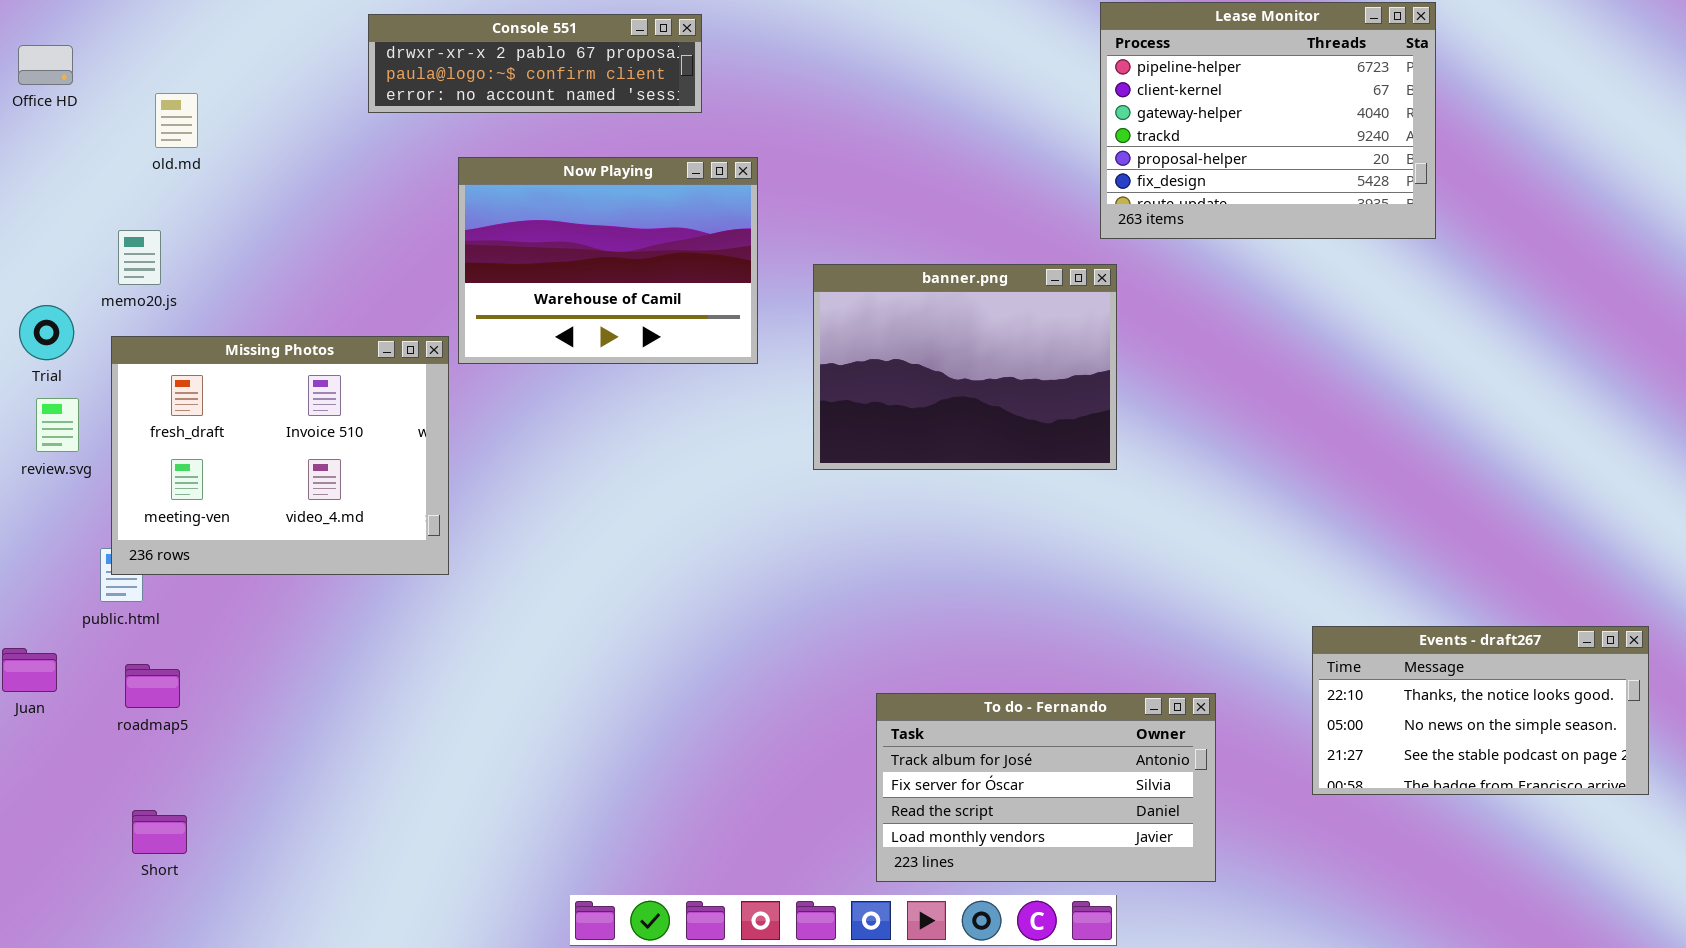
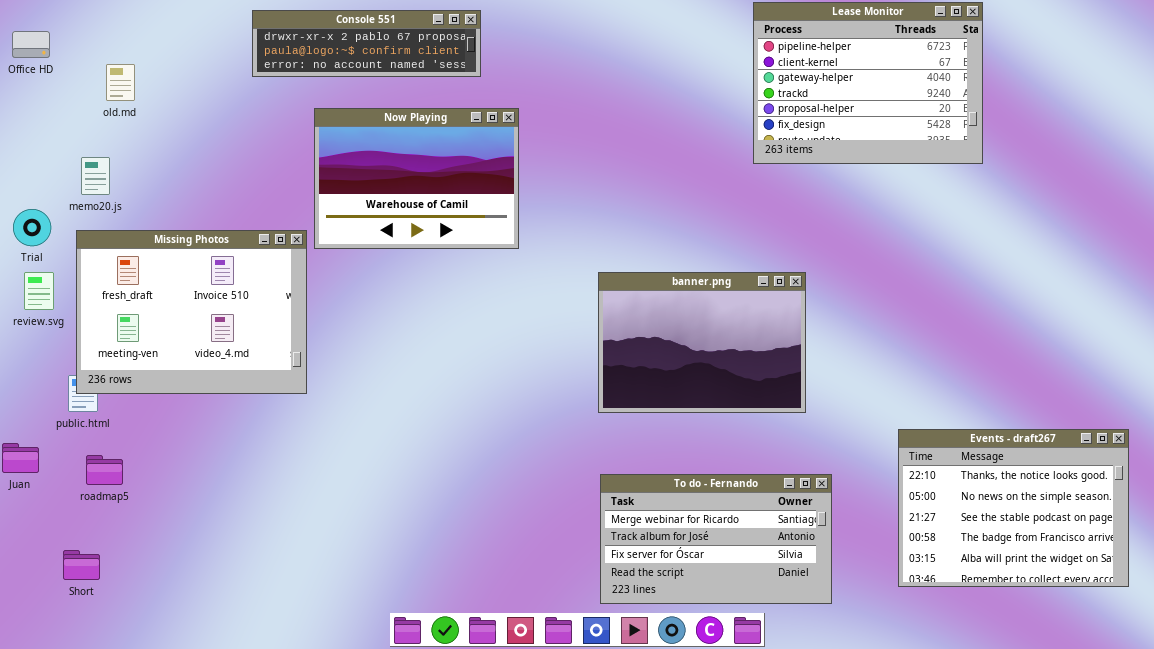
banner.png: [813,264,1117,470] -> [598,272,806,413], moved
Events - draft267: [1312,626,1649,795] -> [898,429,1129,587], resized
To do - Fernando: [876,693,1216,882] -> [600,474,832,604], scrolled up 1 row
Short: [132,810,187,854] -> [63,550,100,580], moved

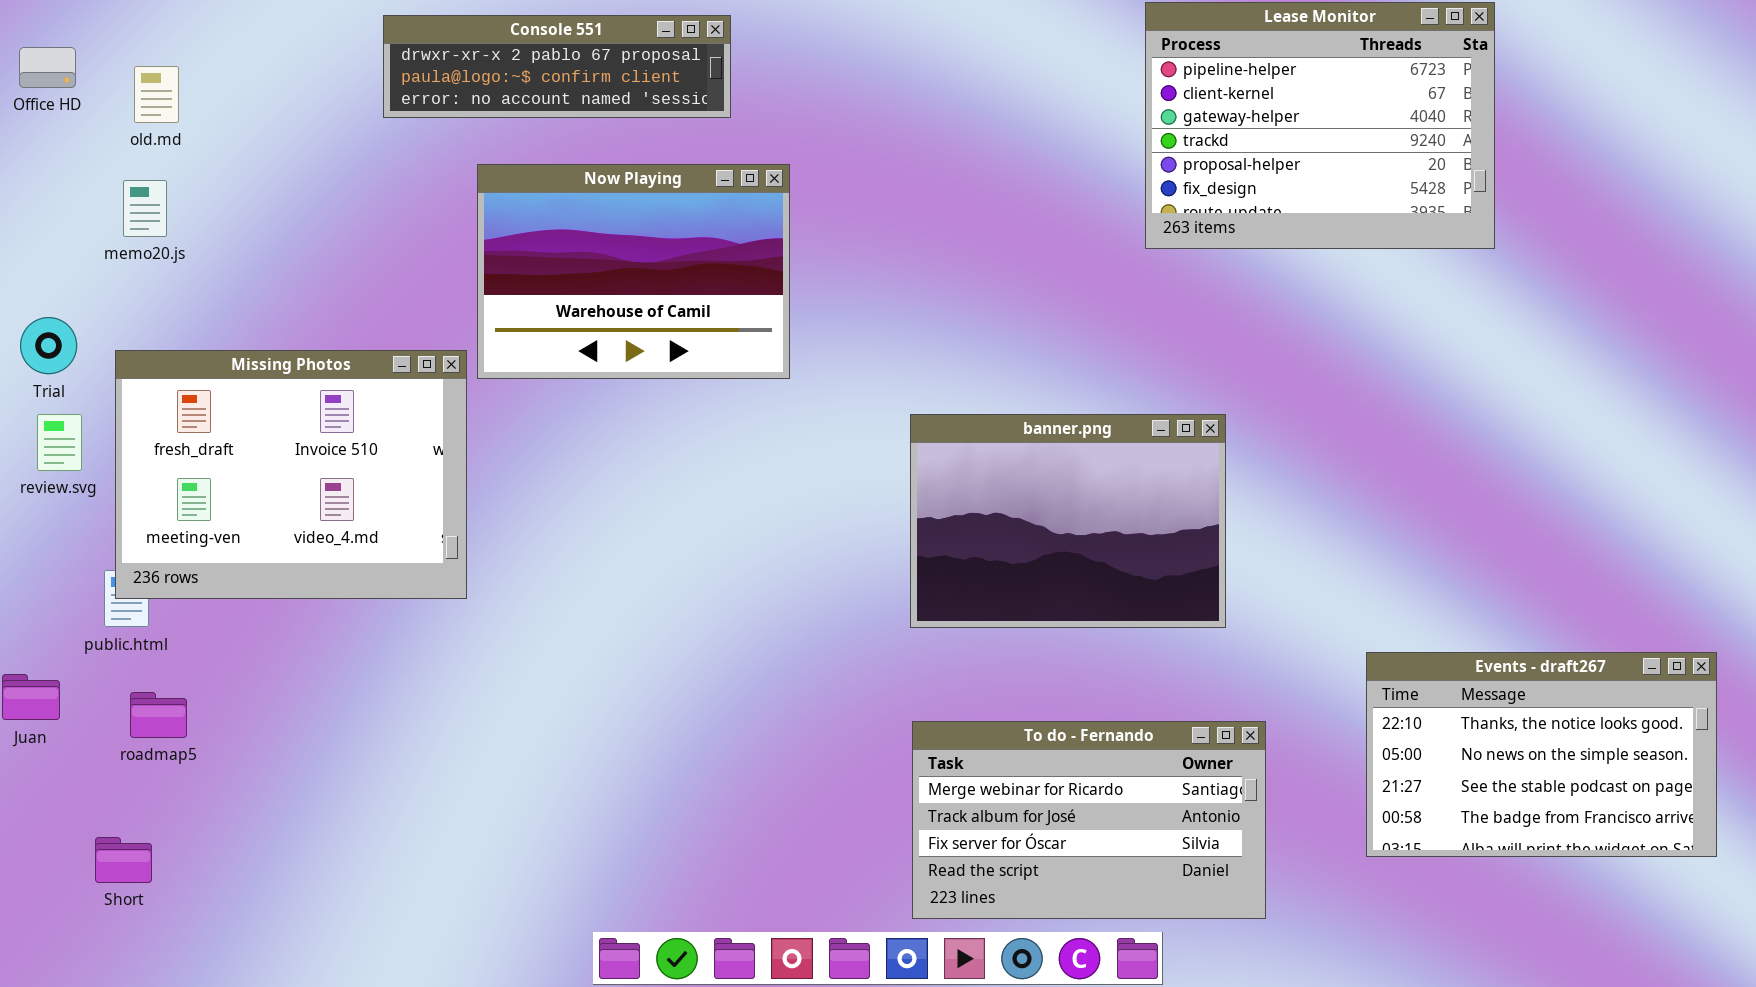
old.md: [106,64,135,101] -> [134,66,179,123], moved
memo20.js: [81,157,110,195] -> [123,180,167,237], moved
Events - draft267: [898,429,1129,587] -> [1366,652,1717,857], resized

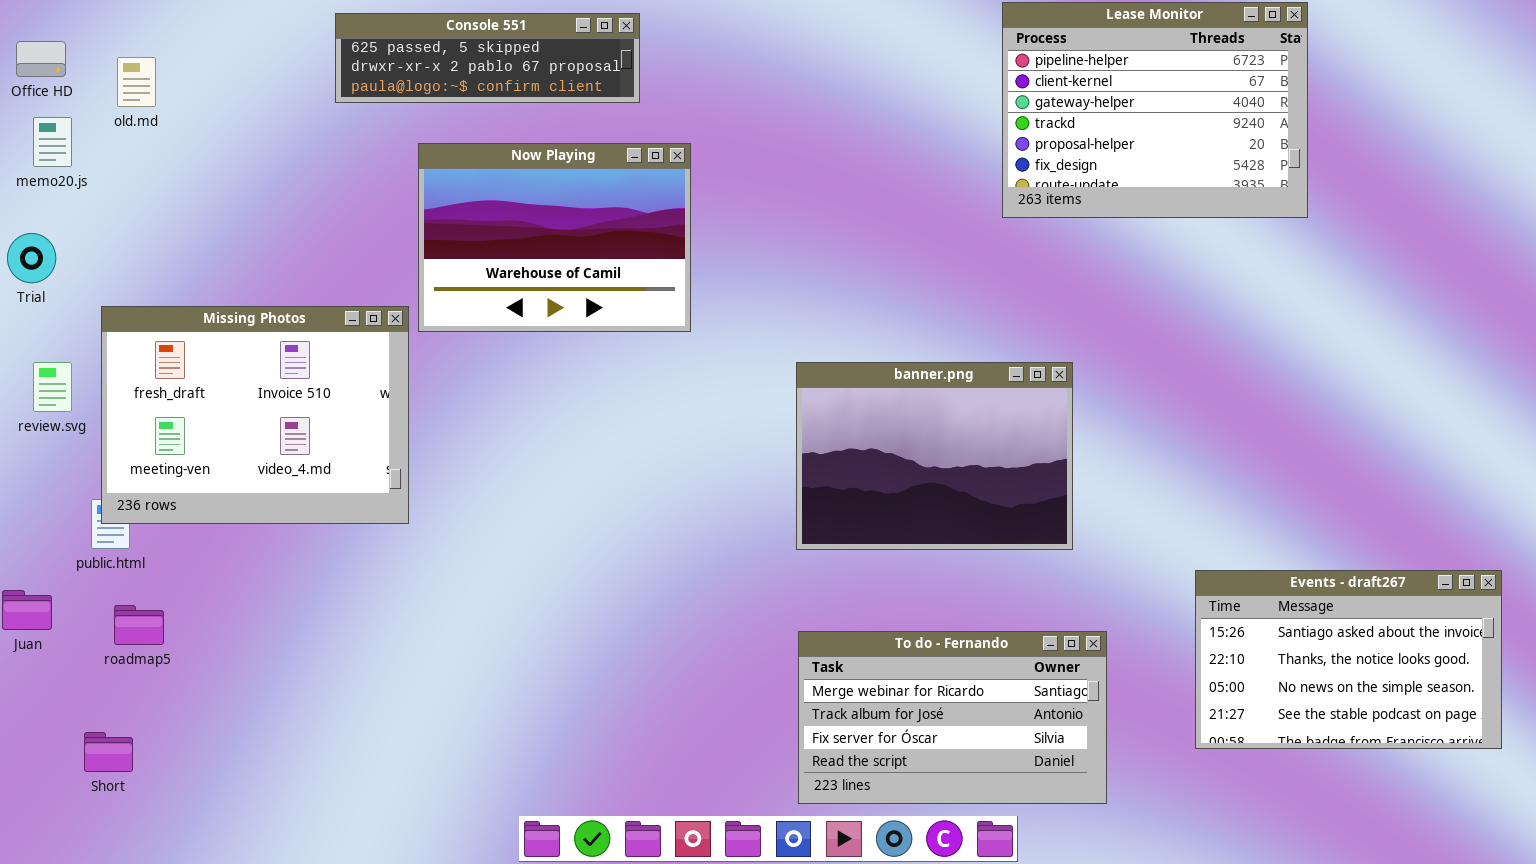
Console 551: [383,15,731,118] -> [335,13,640,103], scrolled up 1 row
memo20.js: [123,180,167,237] -> [33,117,72,167], moved
Trial: [20,317,77,374] -> [7,233,56,283], moved
Events - draft267: [1366,652,1717,857] -> [1195,570,1502,749], scrolled up 1 row

